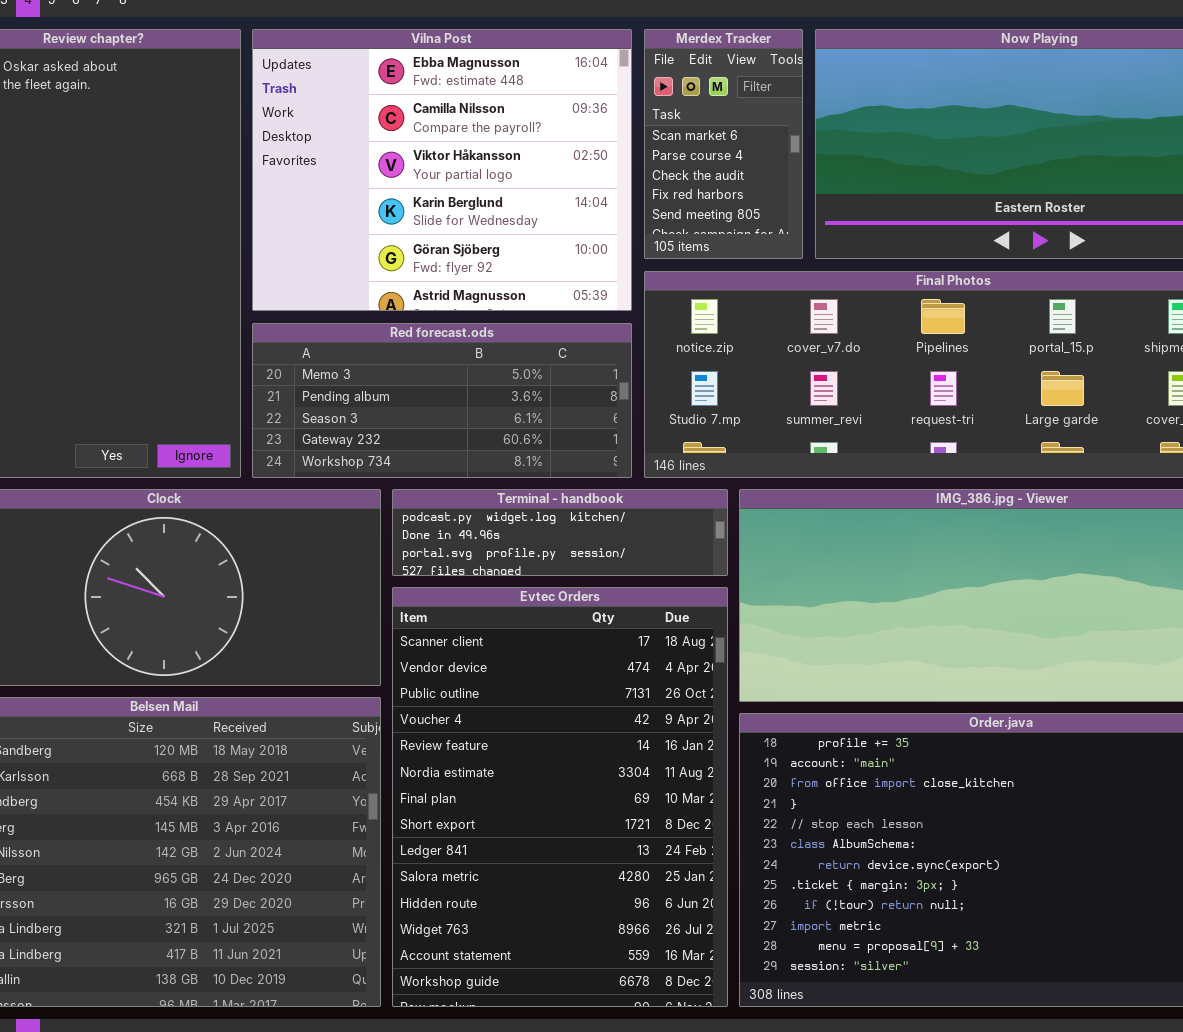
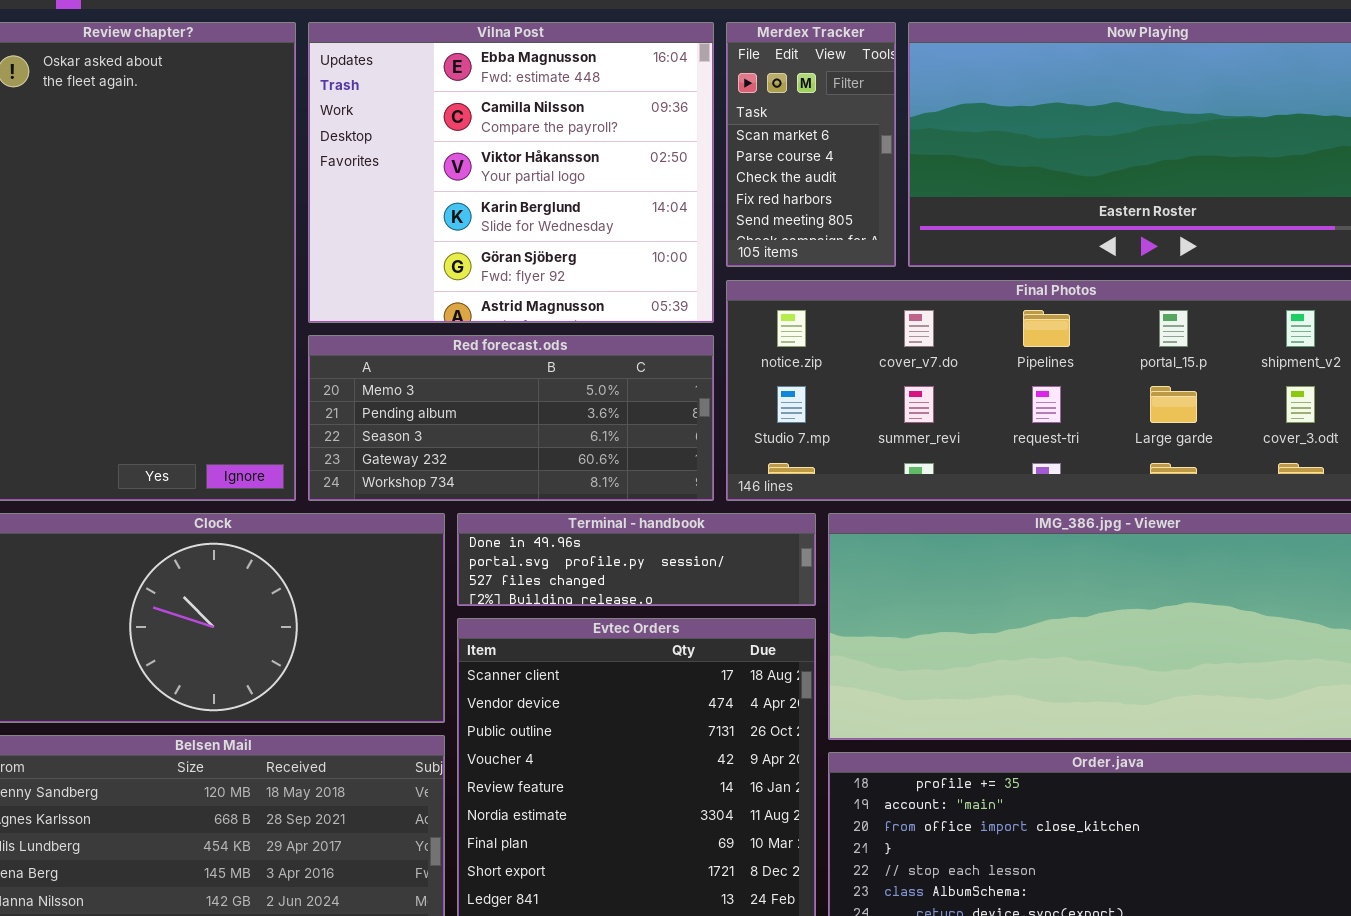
Terminal - handbook: [392,489,728,576] -> [457,513,816,606], scrolled down 1 row

